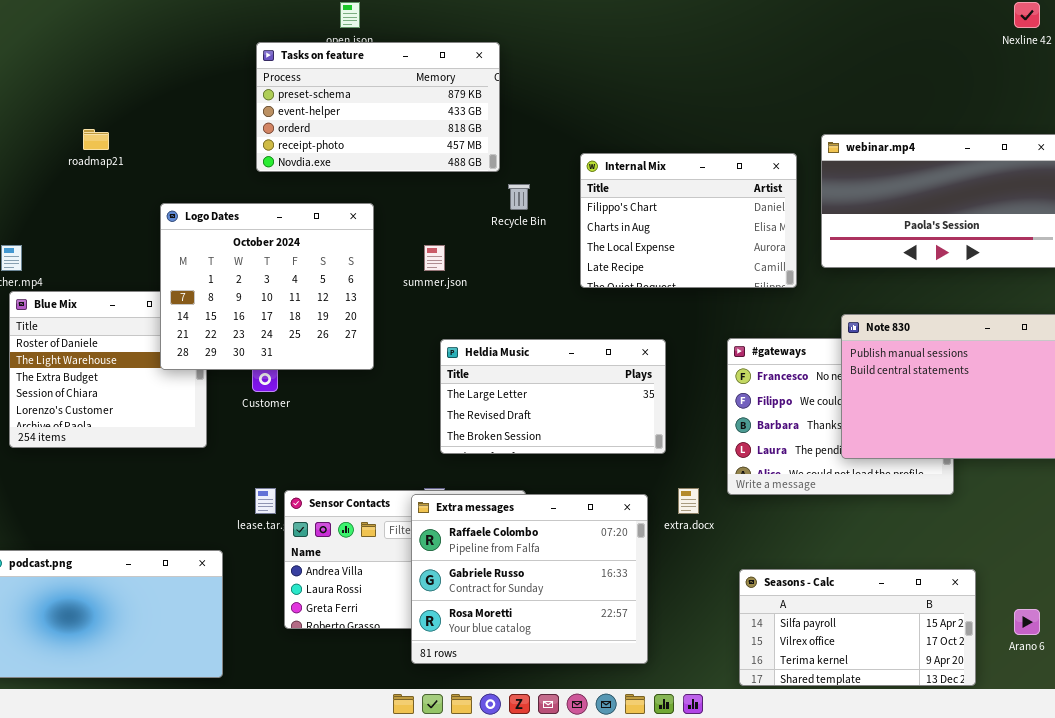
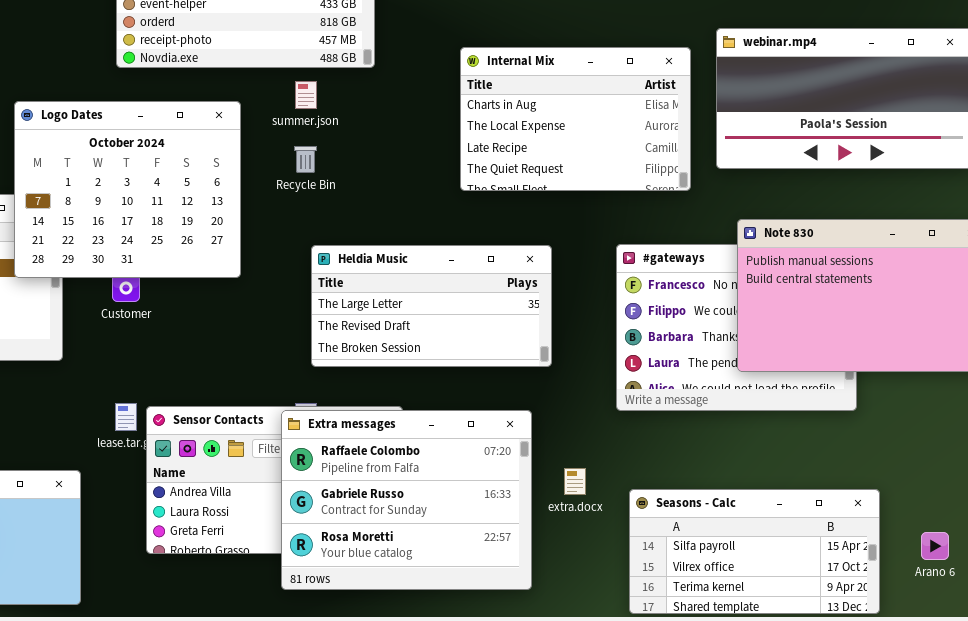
Internal Mix: [580,153,797,288] -> [460,47,691,191], scrolled down 1 row
Recycle Bin: [508,184,530,210] -> [294,146,317,173], moved
summer.json: [424,245,445,271] -> [295,81,317,109], moved
extra.docx: [678,488,699,514] -> [564,468,586,495], moved

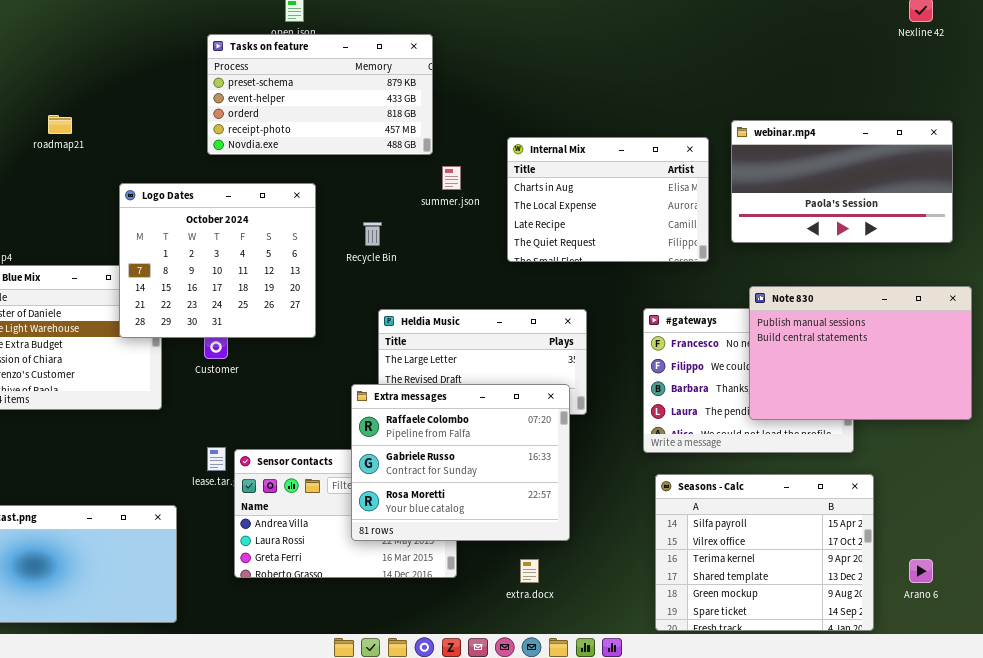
summer.json: [295,81,317,109] -> [442,166,461,190], moved
Extra messages: [281,410,532,590] -> [351,384,570,541], moved
extra.docx: [564,468,586,495] -> [520,559,539,583], moved
Seasons - Calc: [629,489,880,614] -> [655,474,874,631], resized

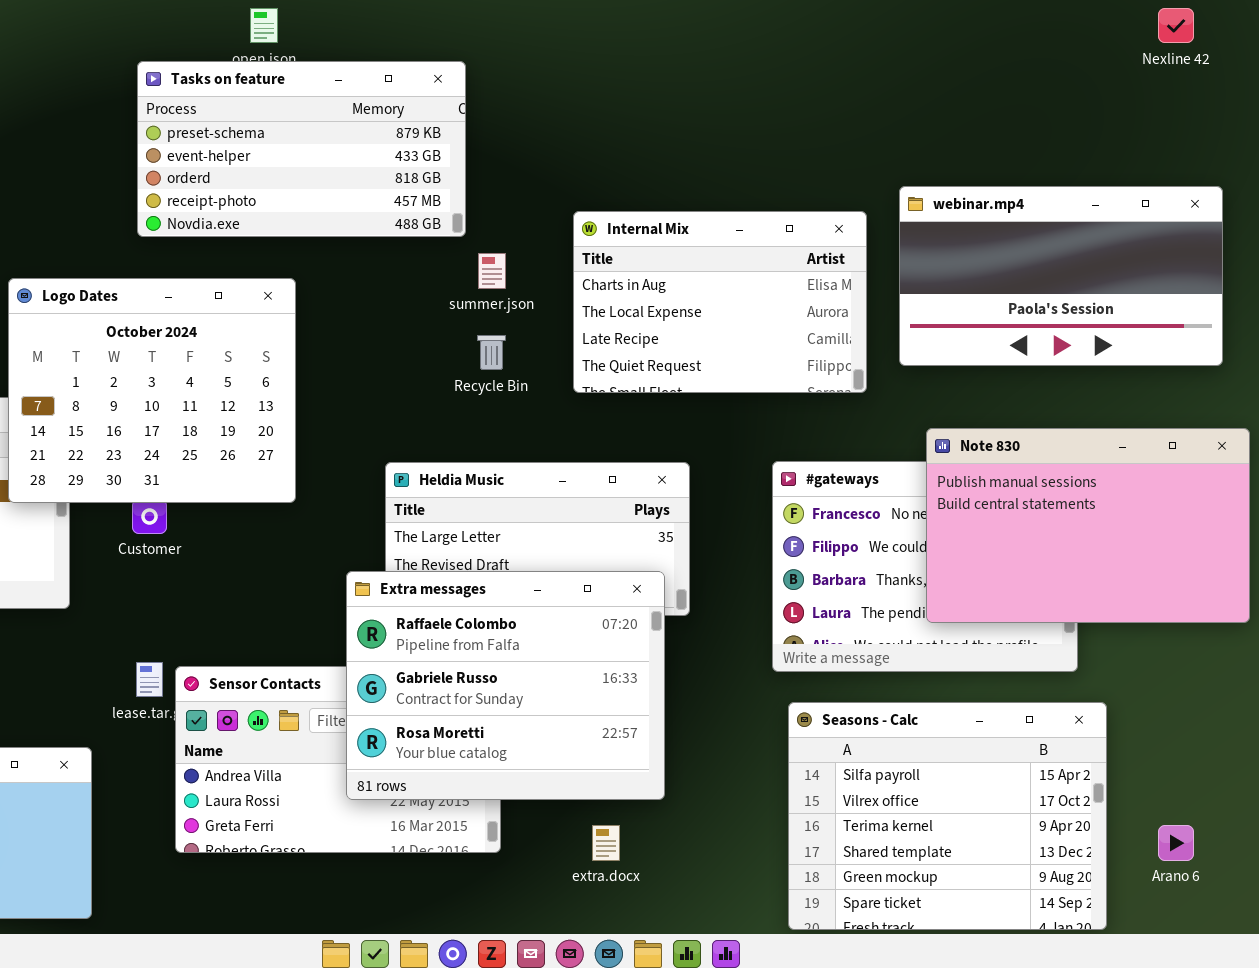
Recycle Bin: [363,222,382,246] -> [477,335,506,370], moved

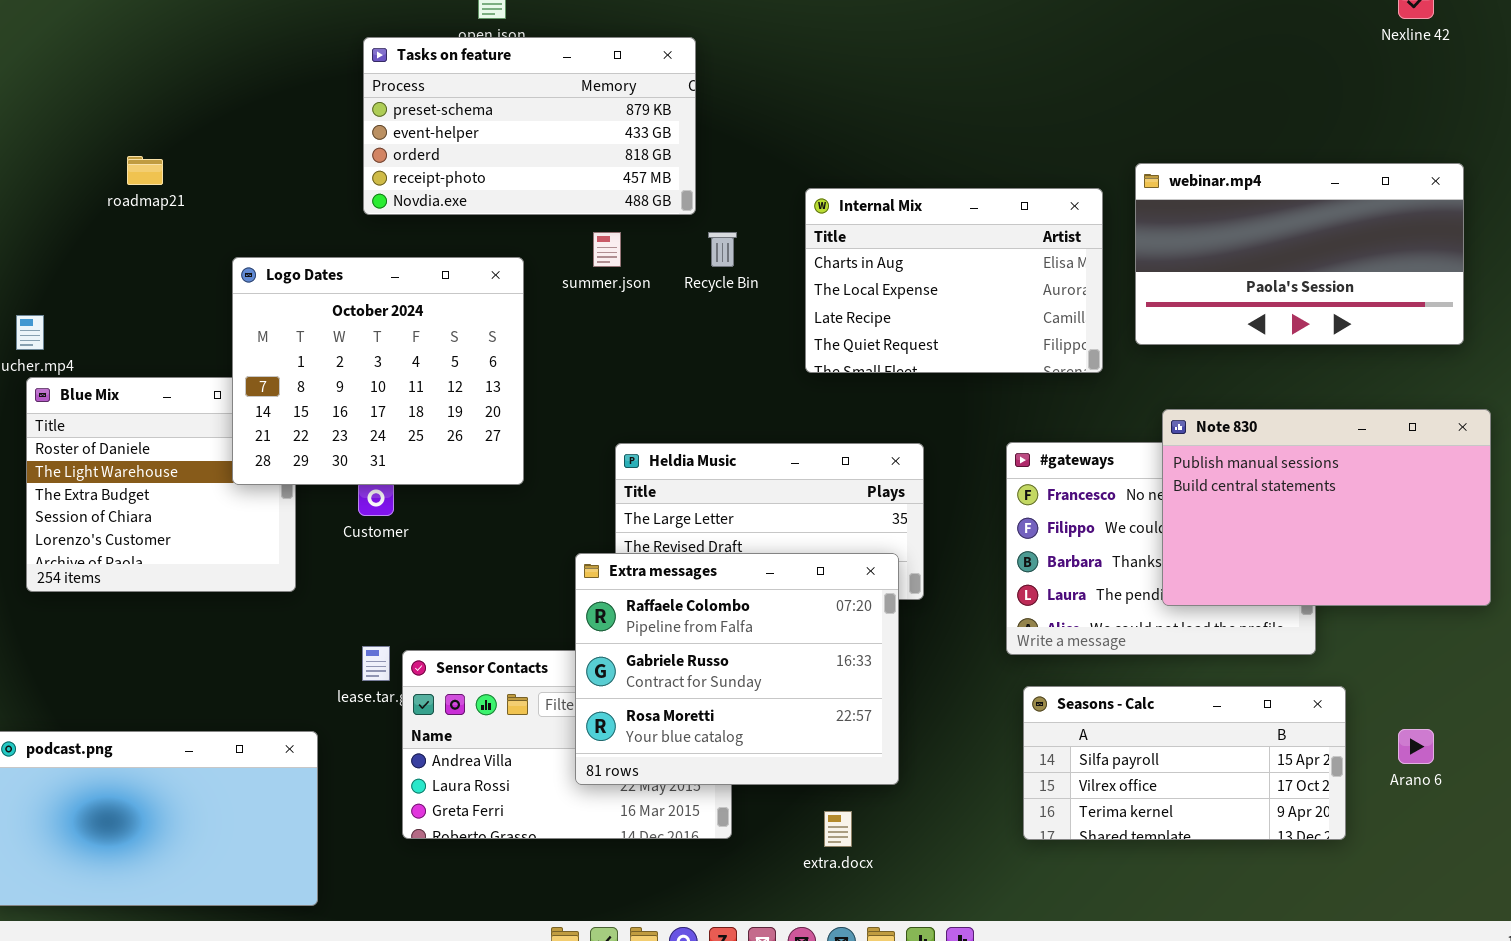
summer.json: [478,253,506,289] -> [593,232,621,267], moved
Recycle Bin: [477,335,506,370] -> [708,232,737,267], moved
Seasons - Calc: [788,702,1107,930] -> [1023,686,1346,840], resized
Arano 6: [1158,825,1194,861] -> [1398,729,1434,764], moved

